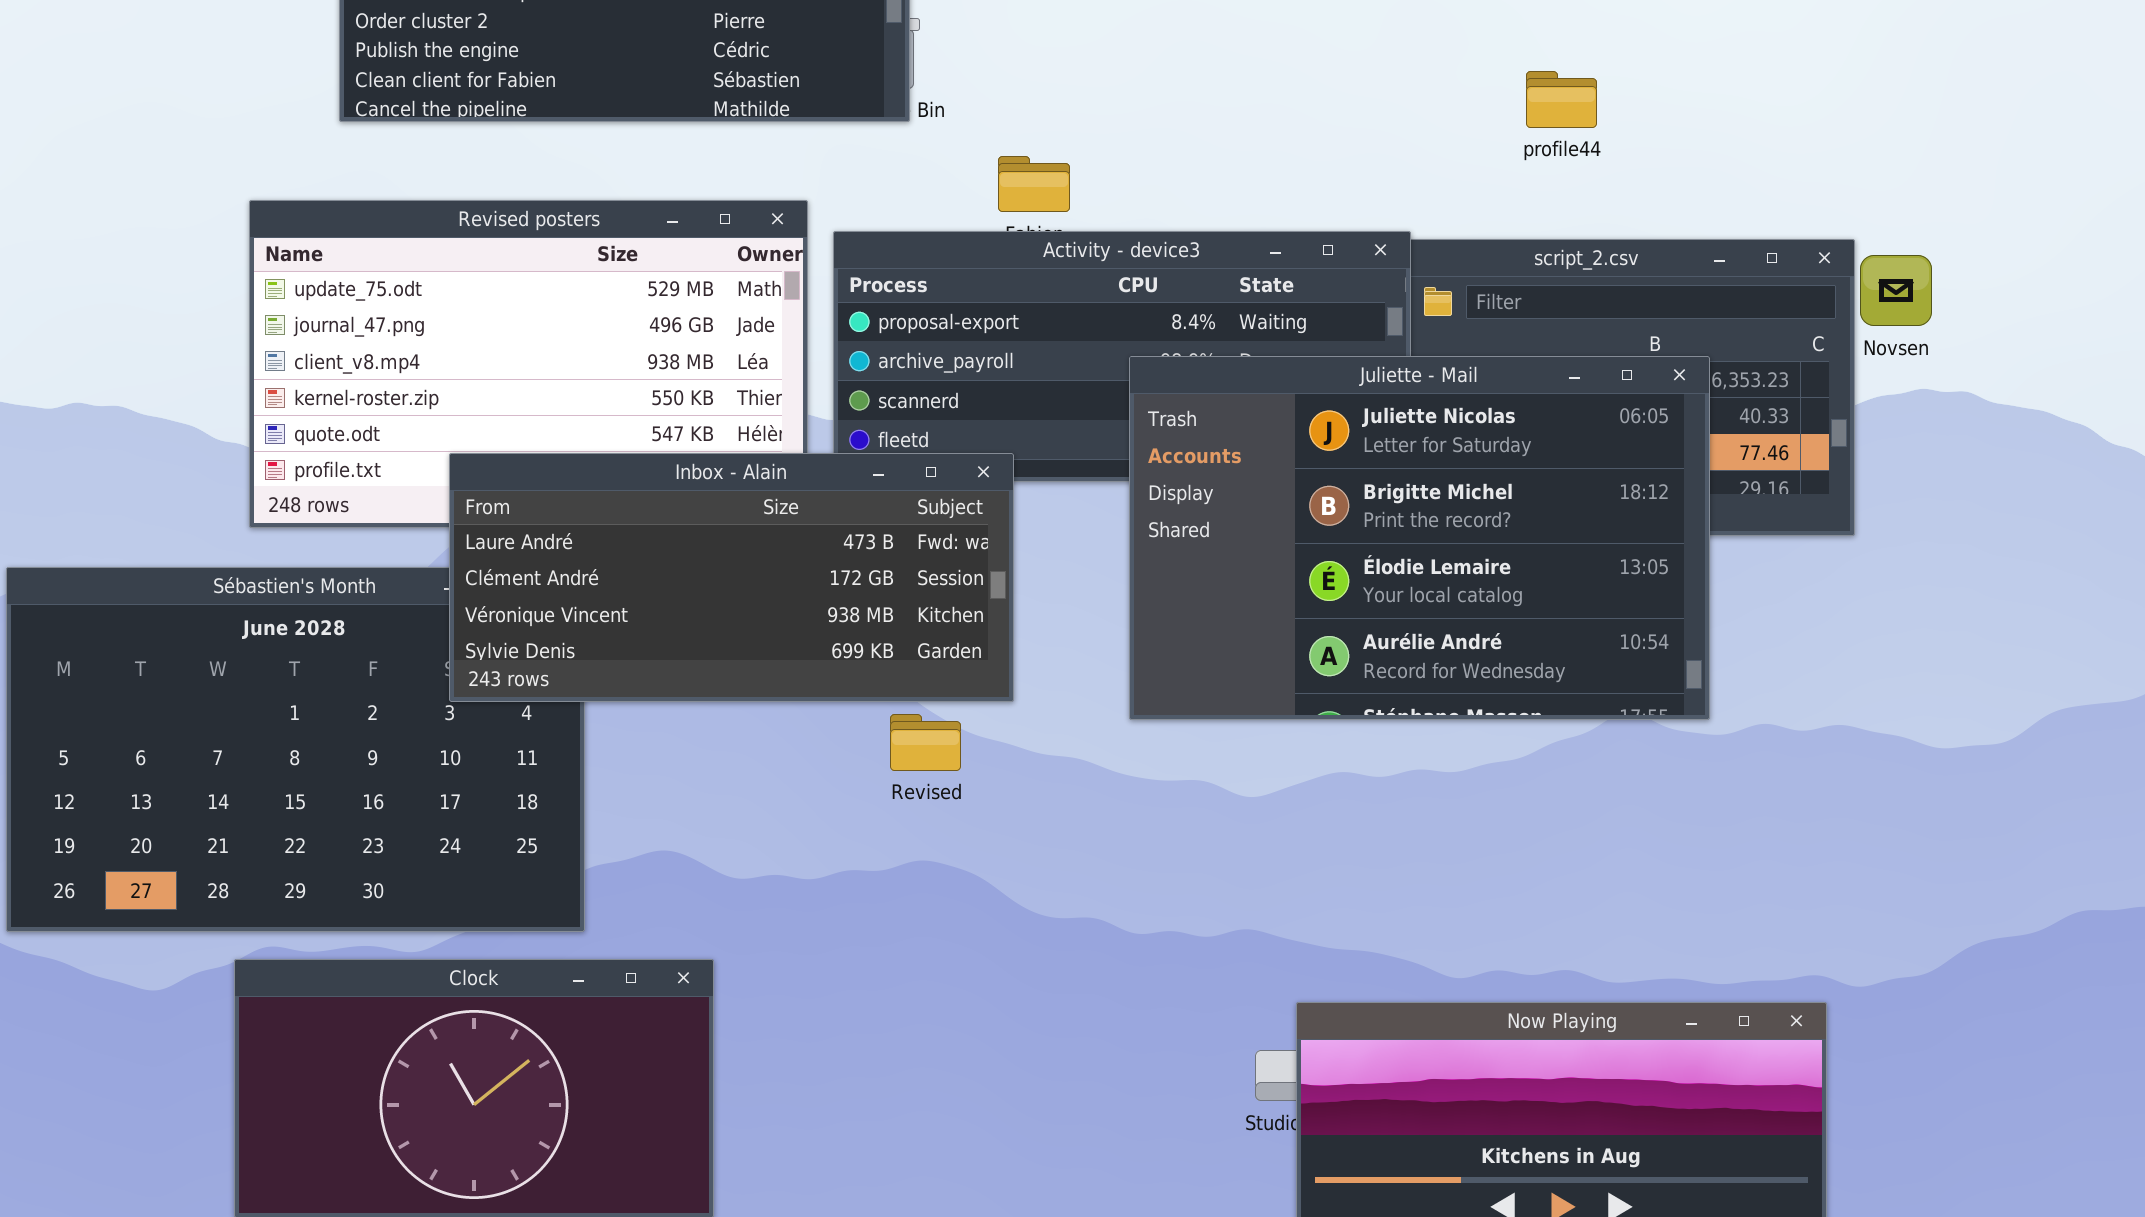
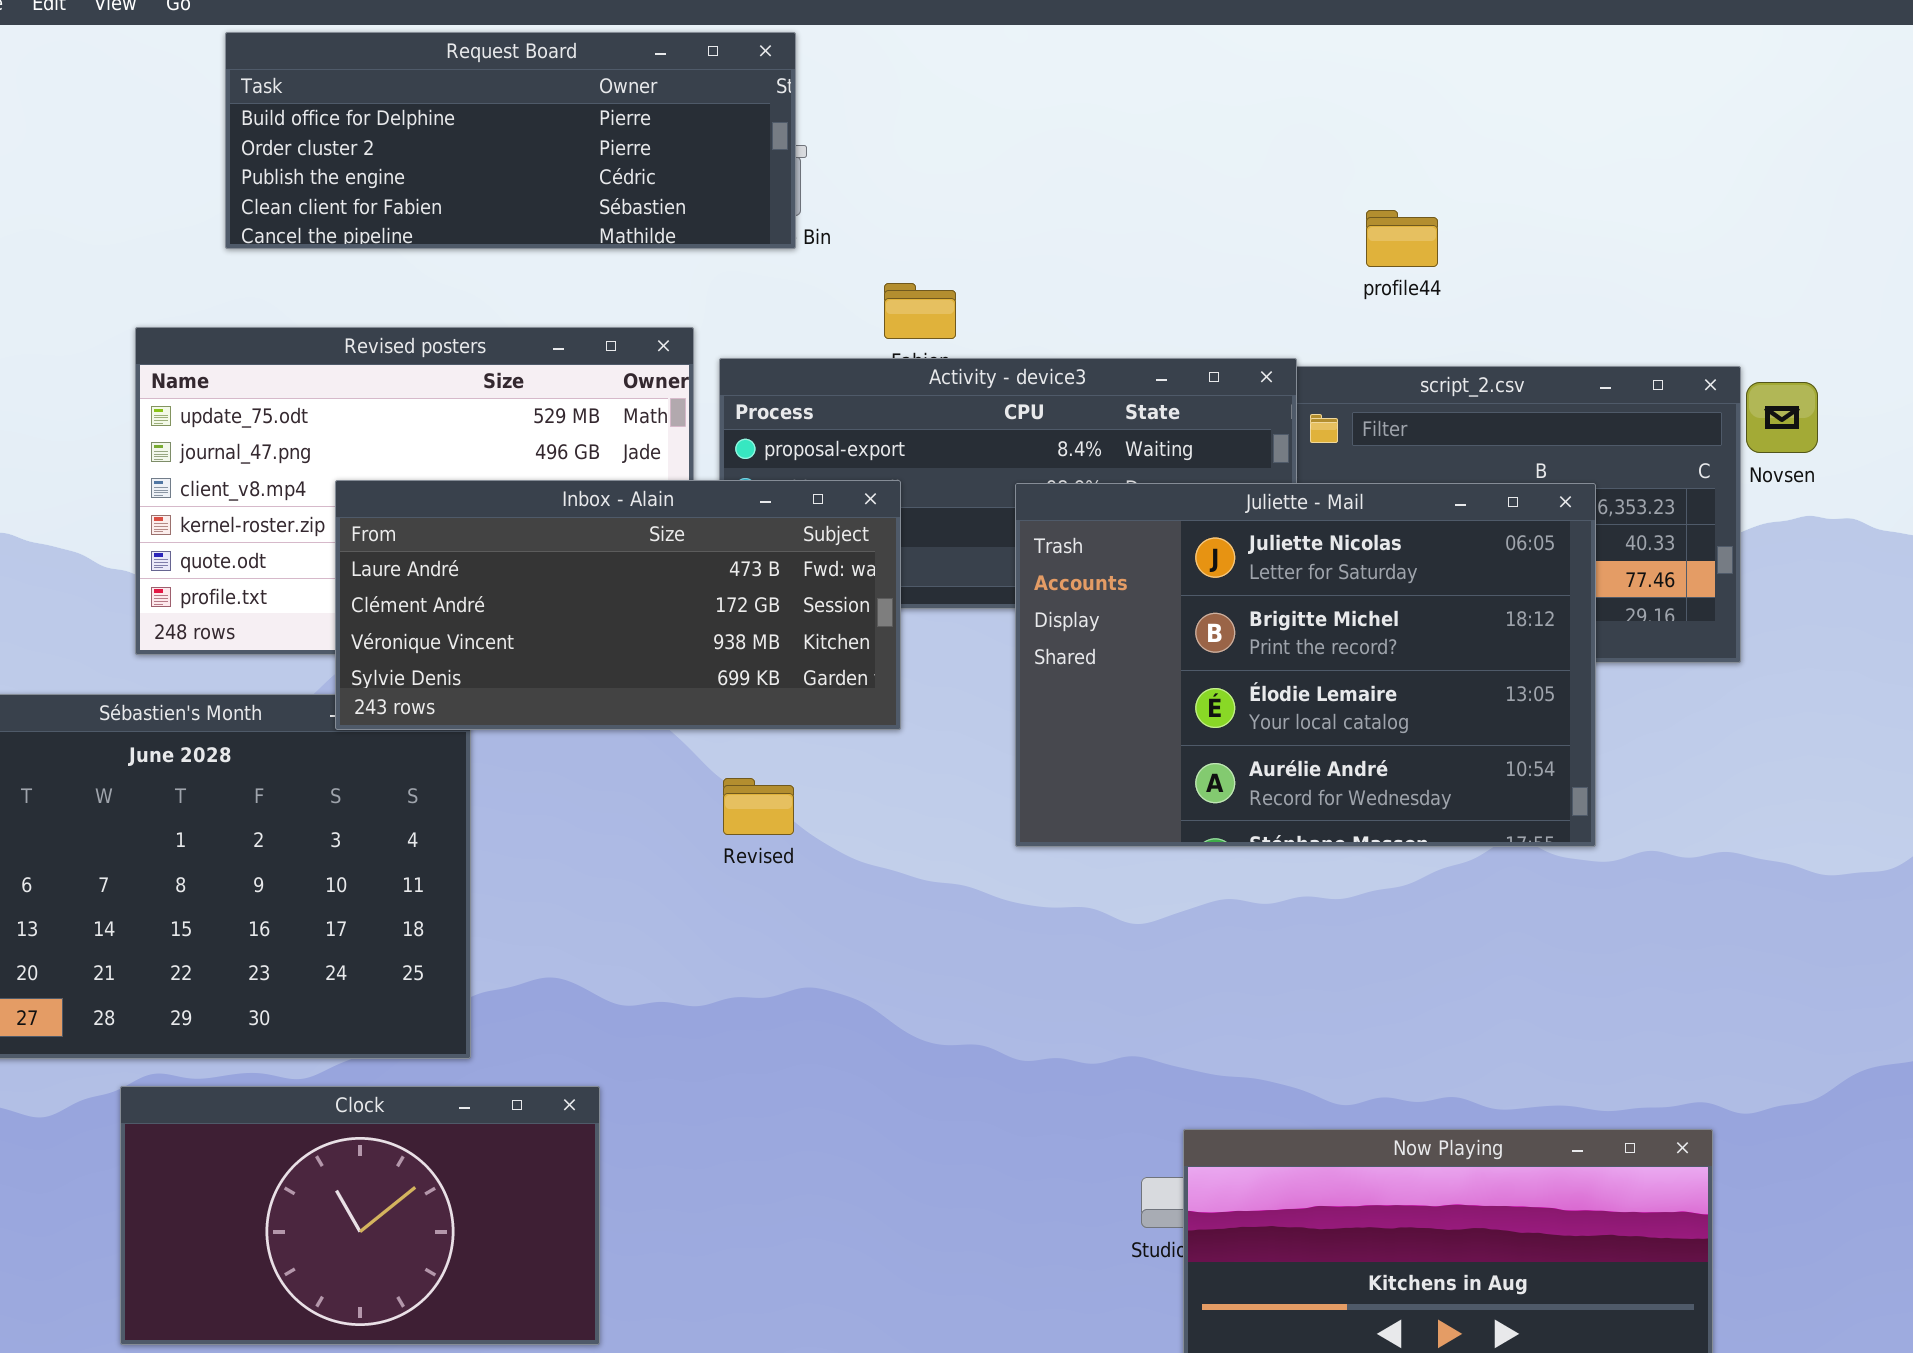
profile44: [1526,71,1597,128] -> [1366,210,1438,267], moved
Inbox - Alain: [449,453,1014,702] -> [335,480,901,730], moved
Revised: [890,714,961,771] -> [723,778,794,835], moved

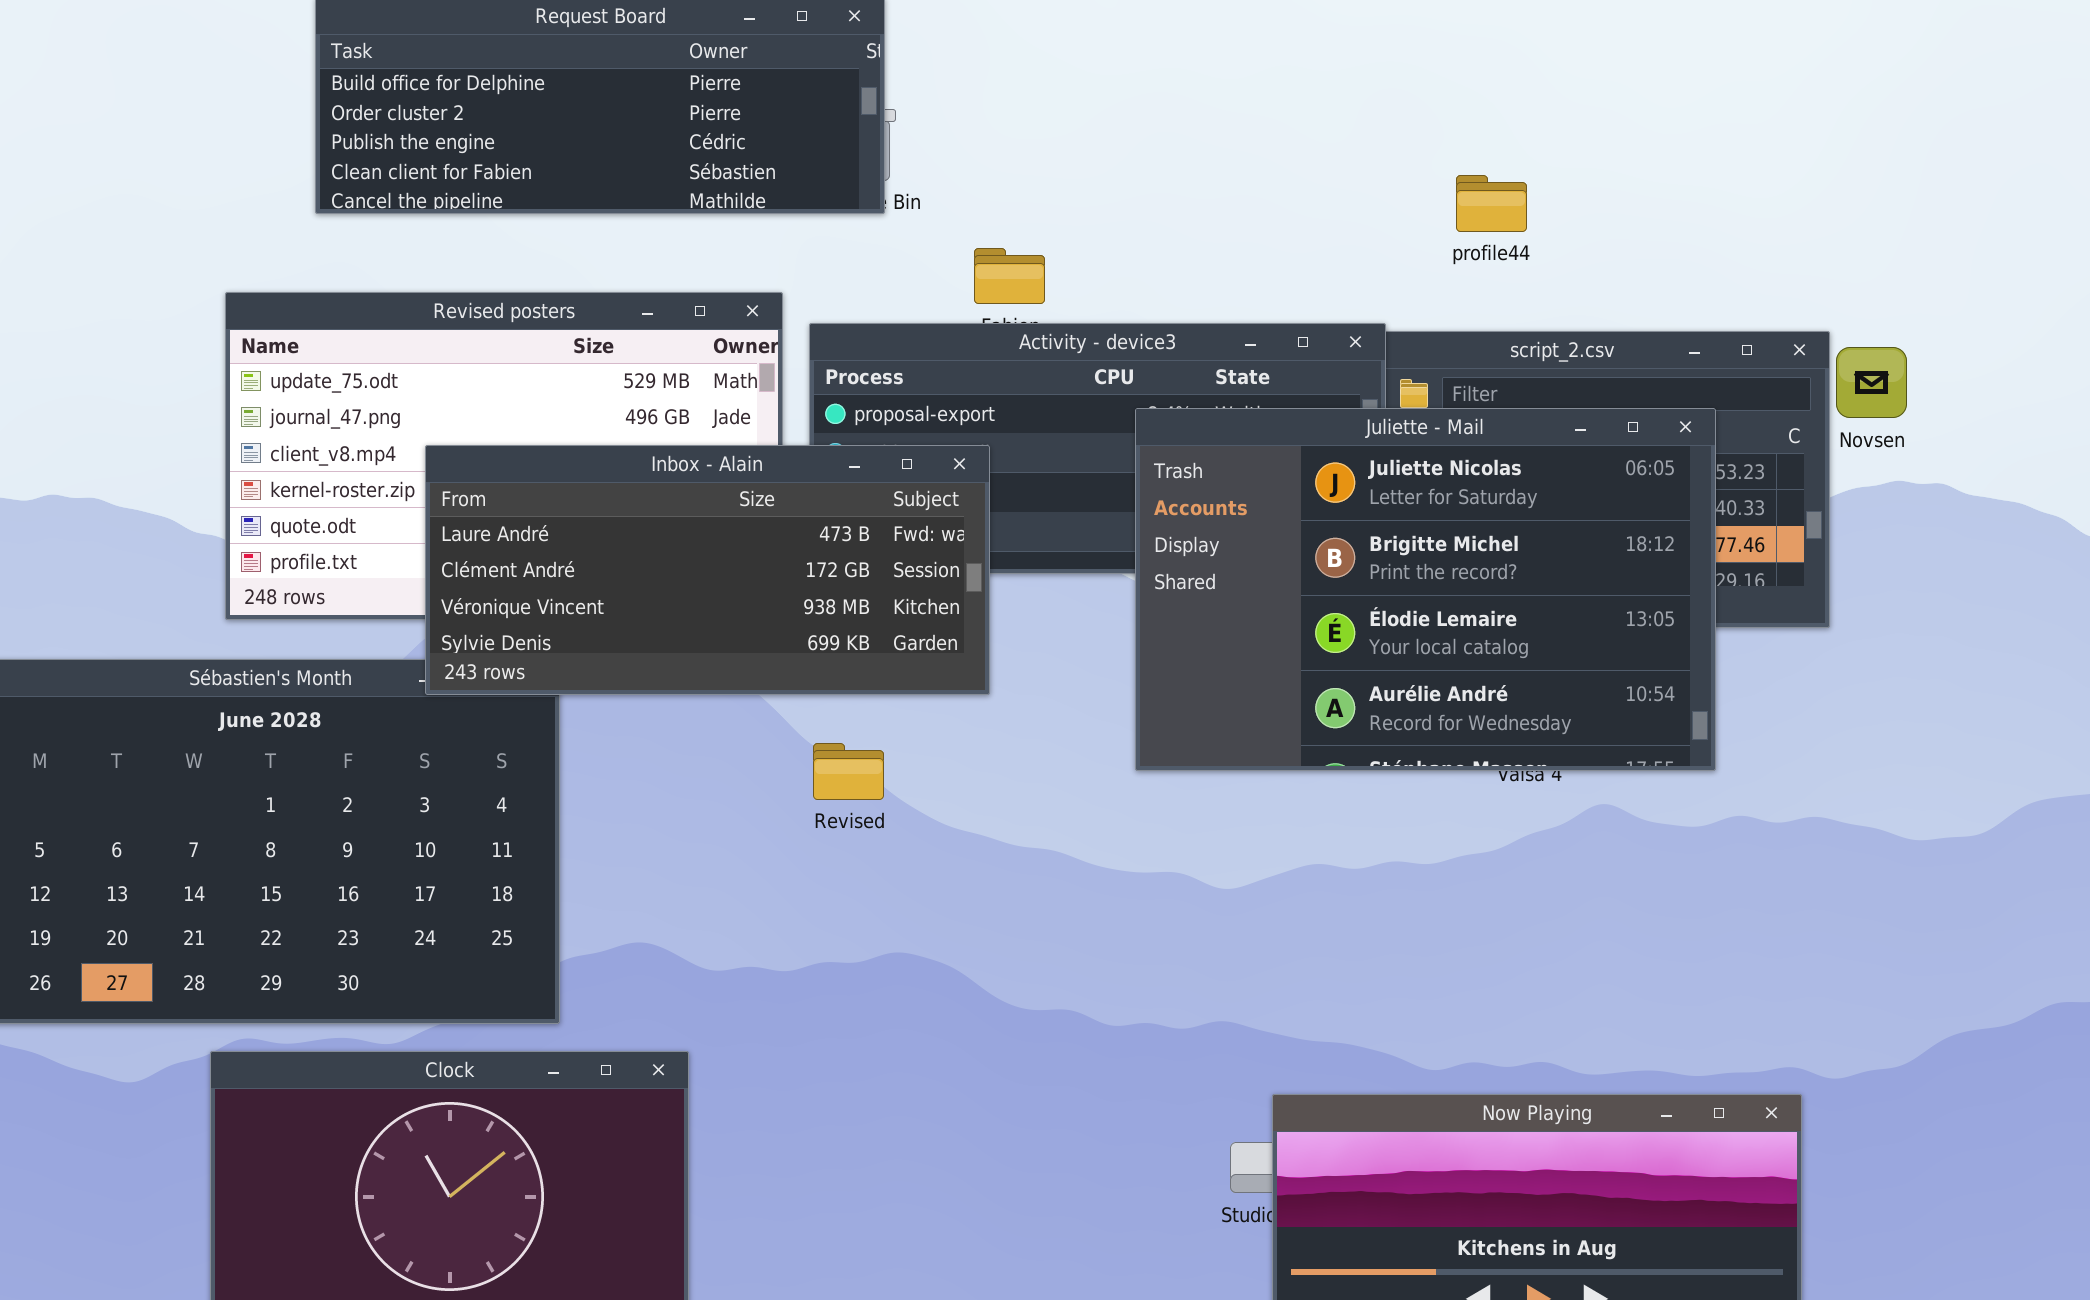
Juliette - Mail: [1015,483,1596,847] -> [1135,408,1716,771], moved

